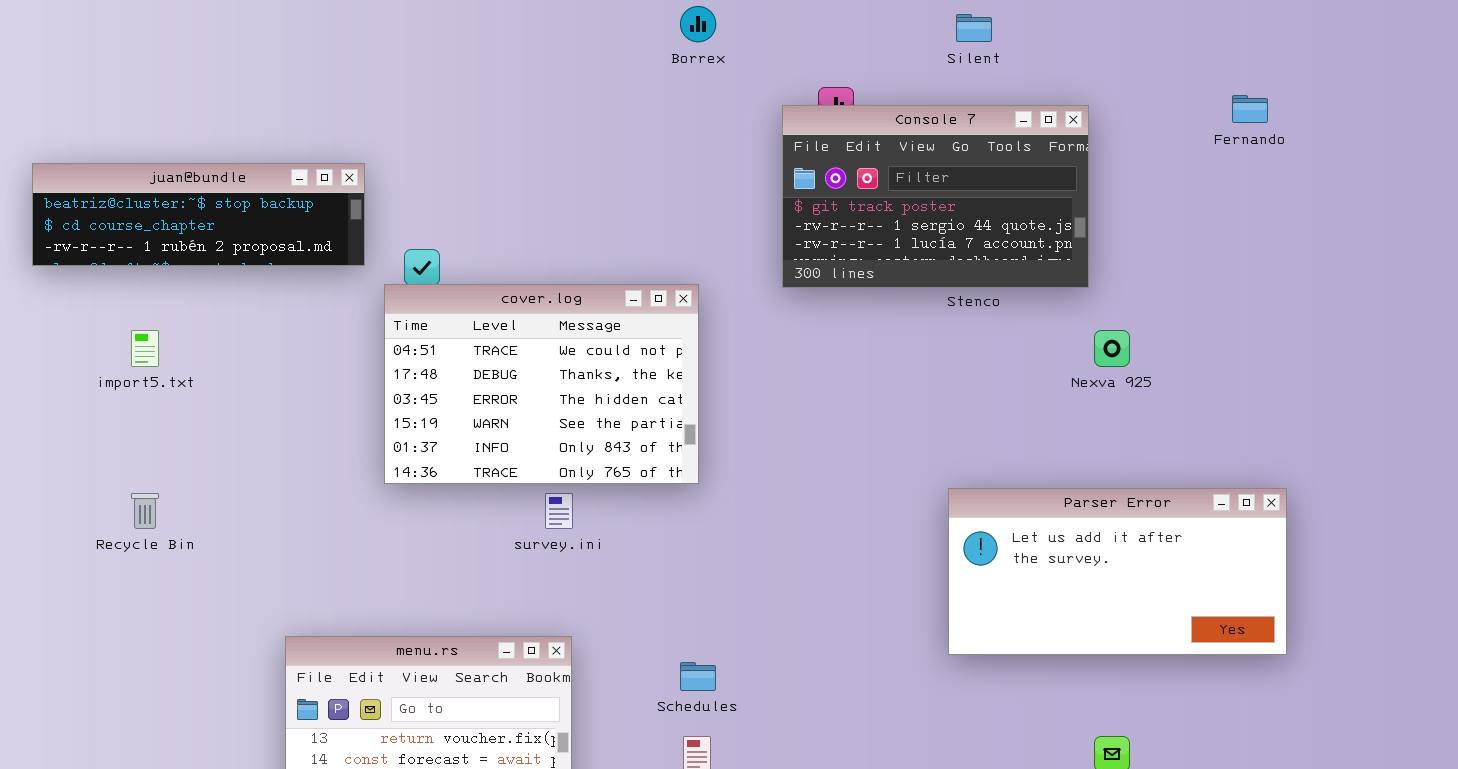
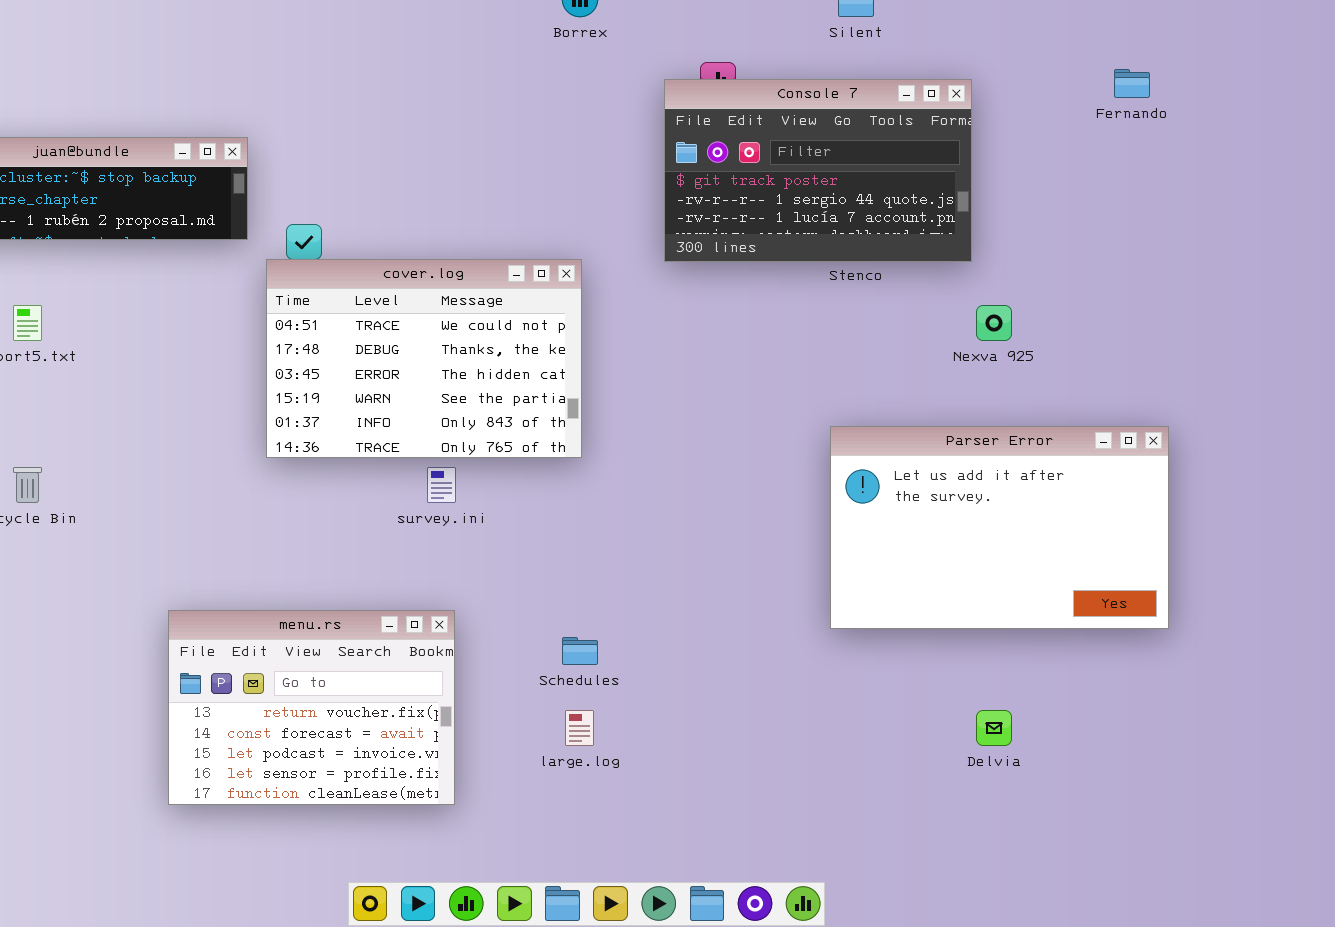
Parser Error: [948,488,1287,655] -> [830,426,1169,629], resized

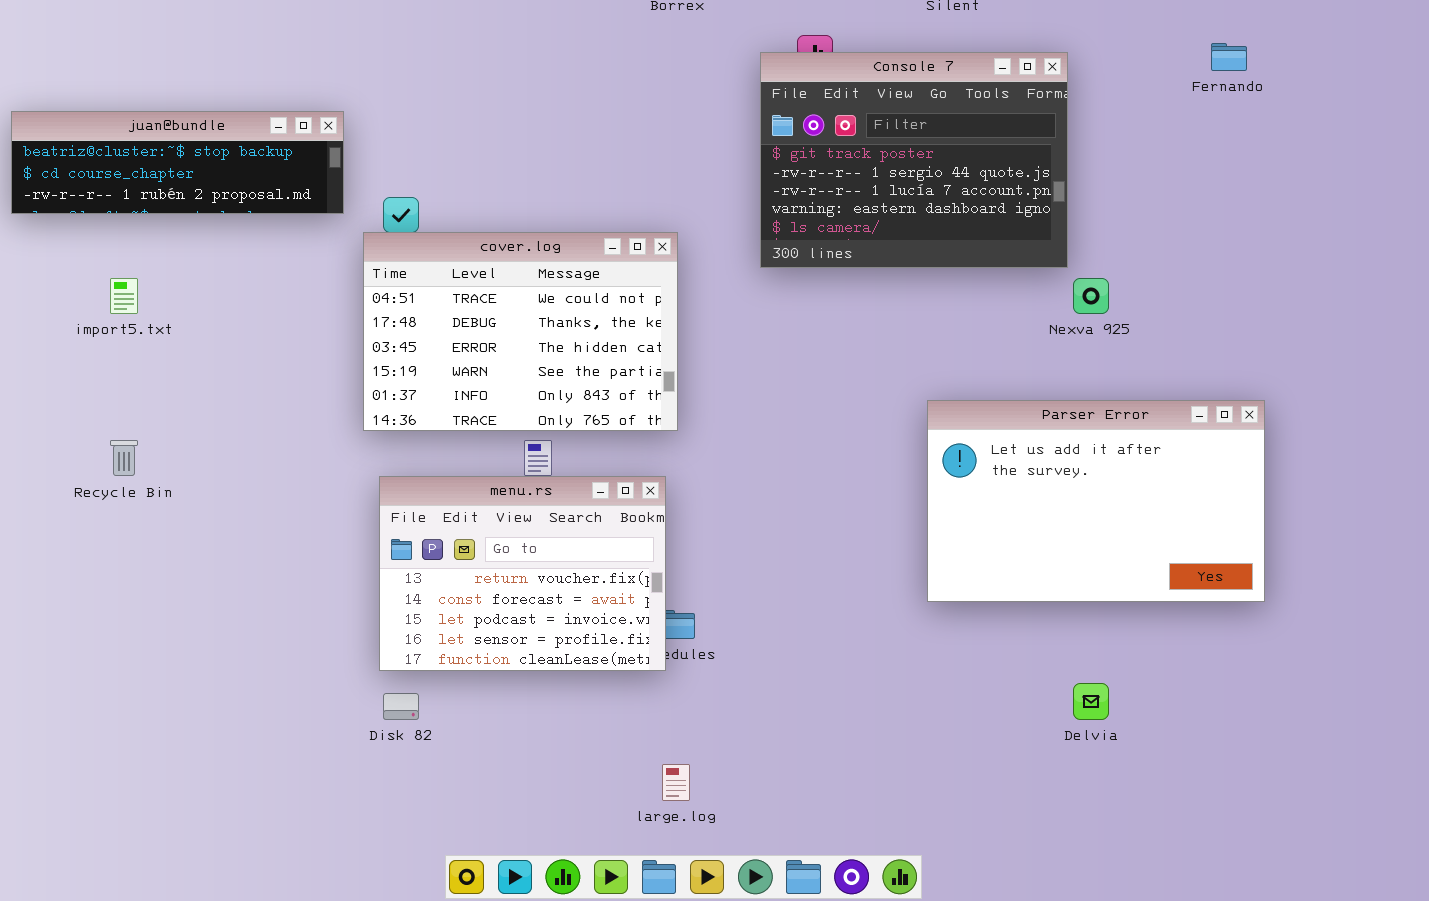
Console 7: [664,79,972,262] -> [760,52,1068,268], resized
menu.rs: [168,610,455,805] -> [379,476,666,671], moved
large.log: [565,710,594,746] -> [662,764,690,801], moved

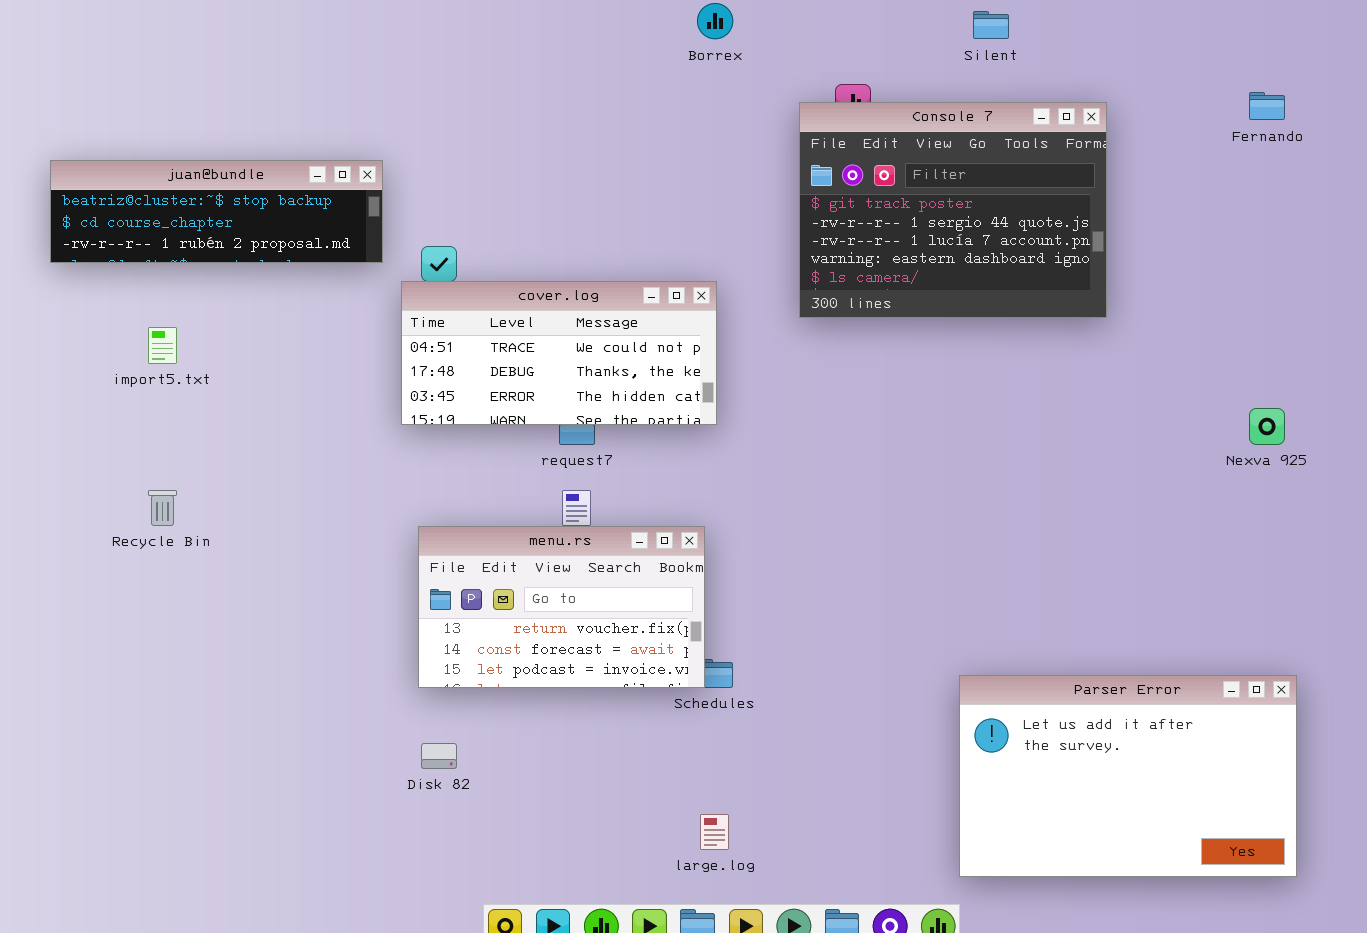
cover.log: [363,232,678,431] -> [401,281,717,425], resized
Nexva 925: [1073,278,1109,314] -> [1249,408,1285,445], moved
Parser Error: [927,400,1265,602] -> [959,675,1297,877], moved
menu.rs: [379,476,666,671] -> [418,526,705,688], resized

